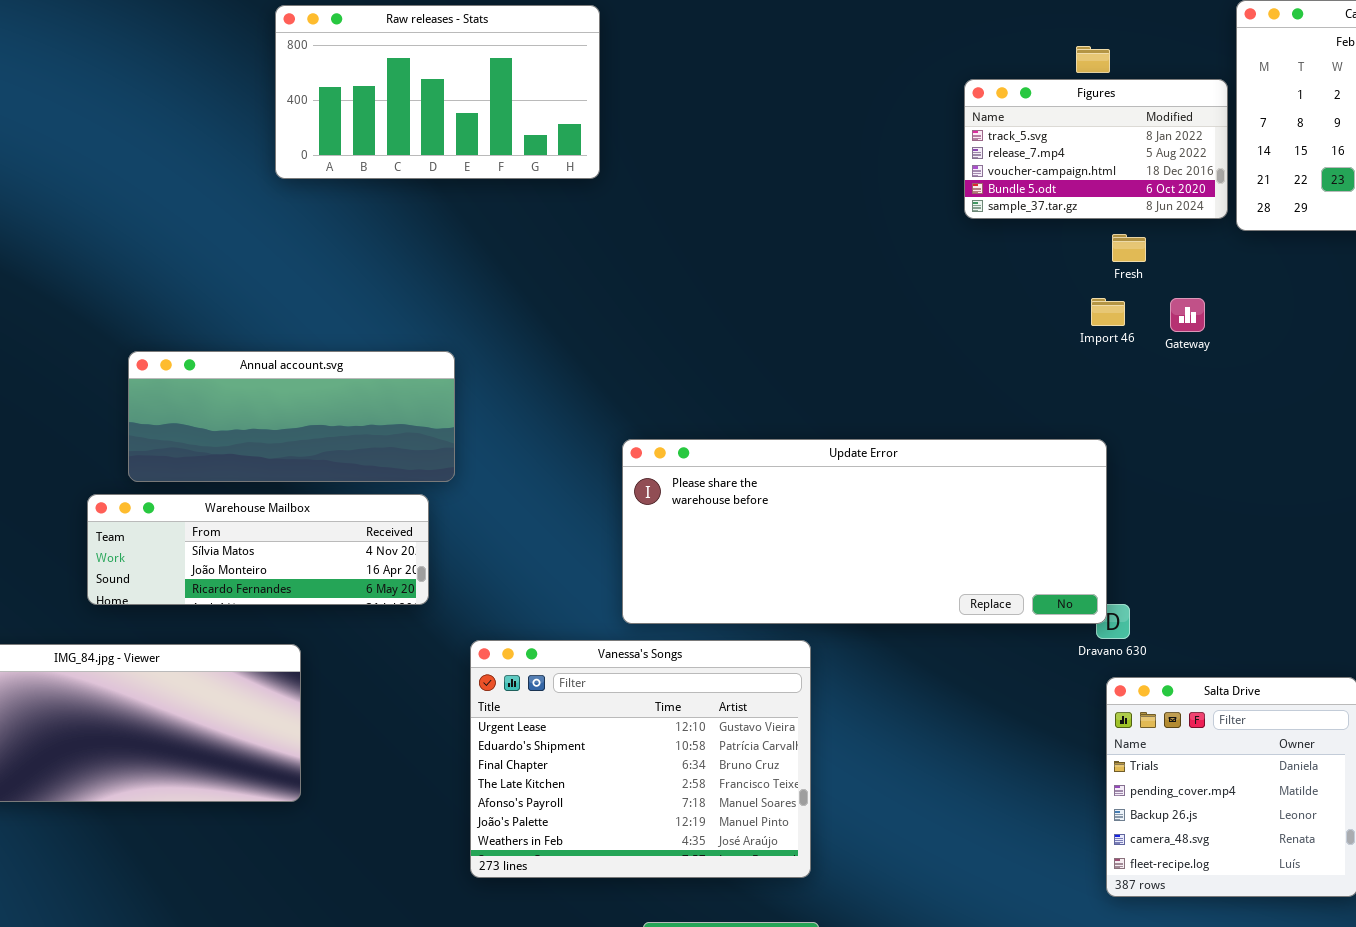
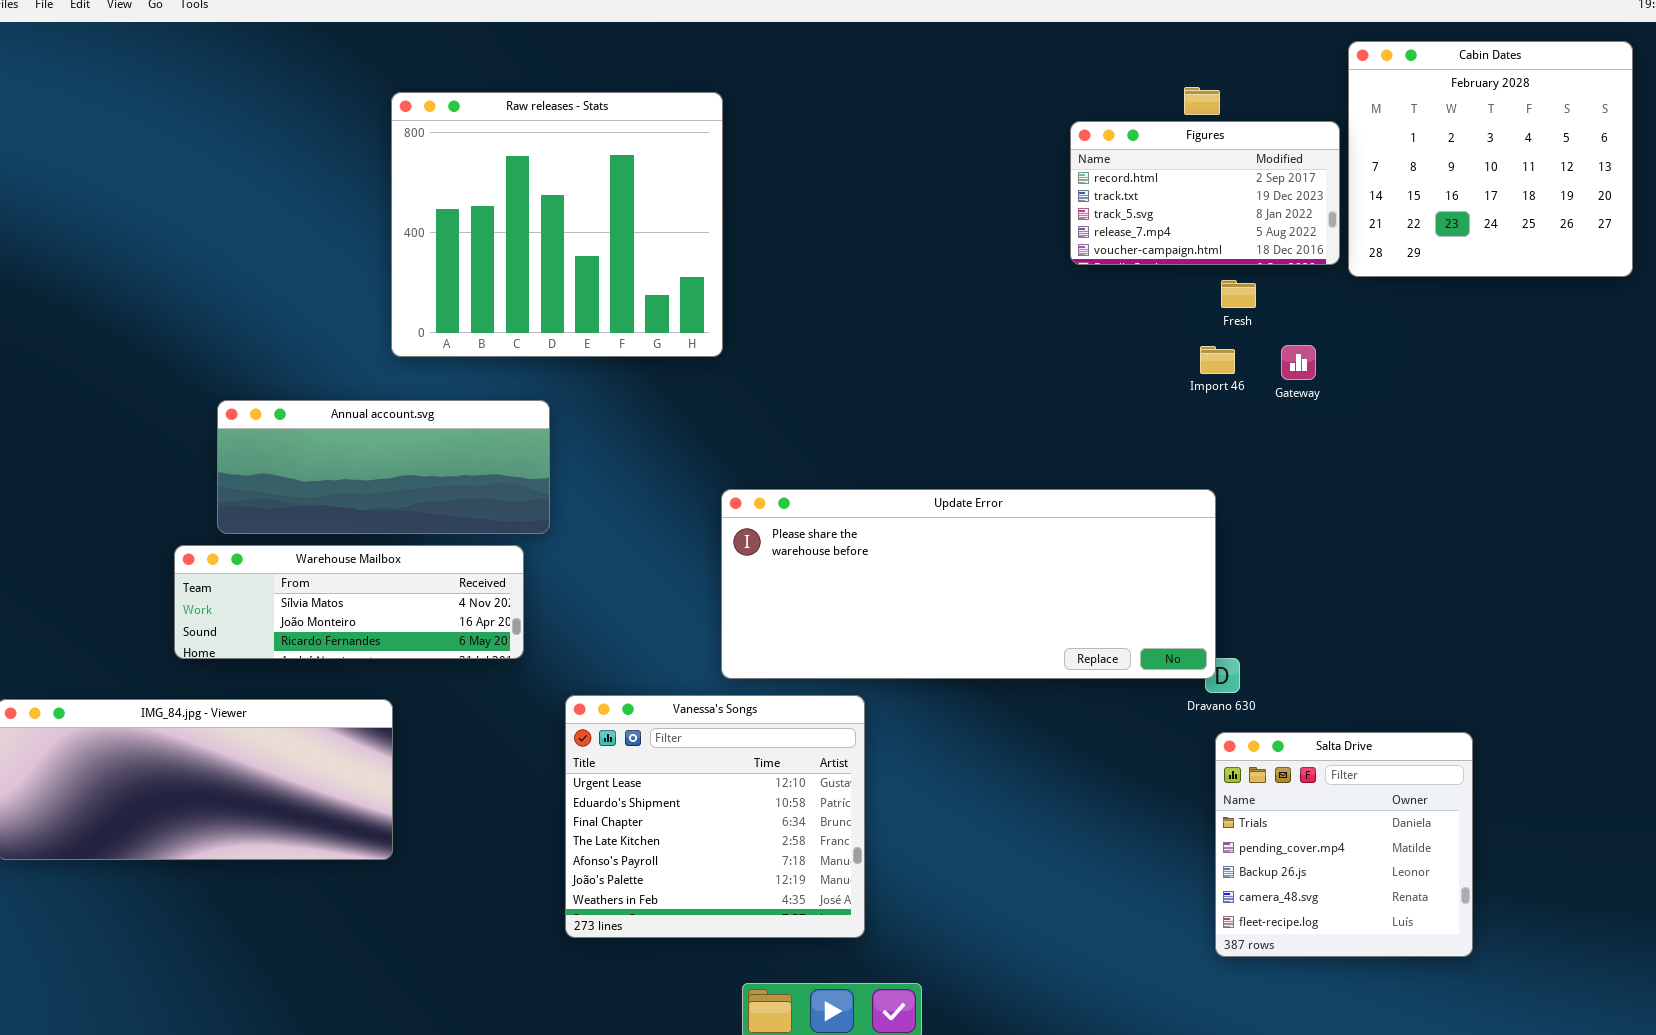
Raw releases - Stats: [275,5,600,179] -> [391,92,723,357], moved, resized
Figures: [964,79,1228,219] -> [1070,121,1340,265], scrolled up 2 rows
Vanessa's Songs: [470,640,811,878] -> [565,695,865,938], resized

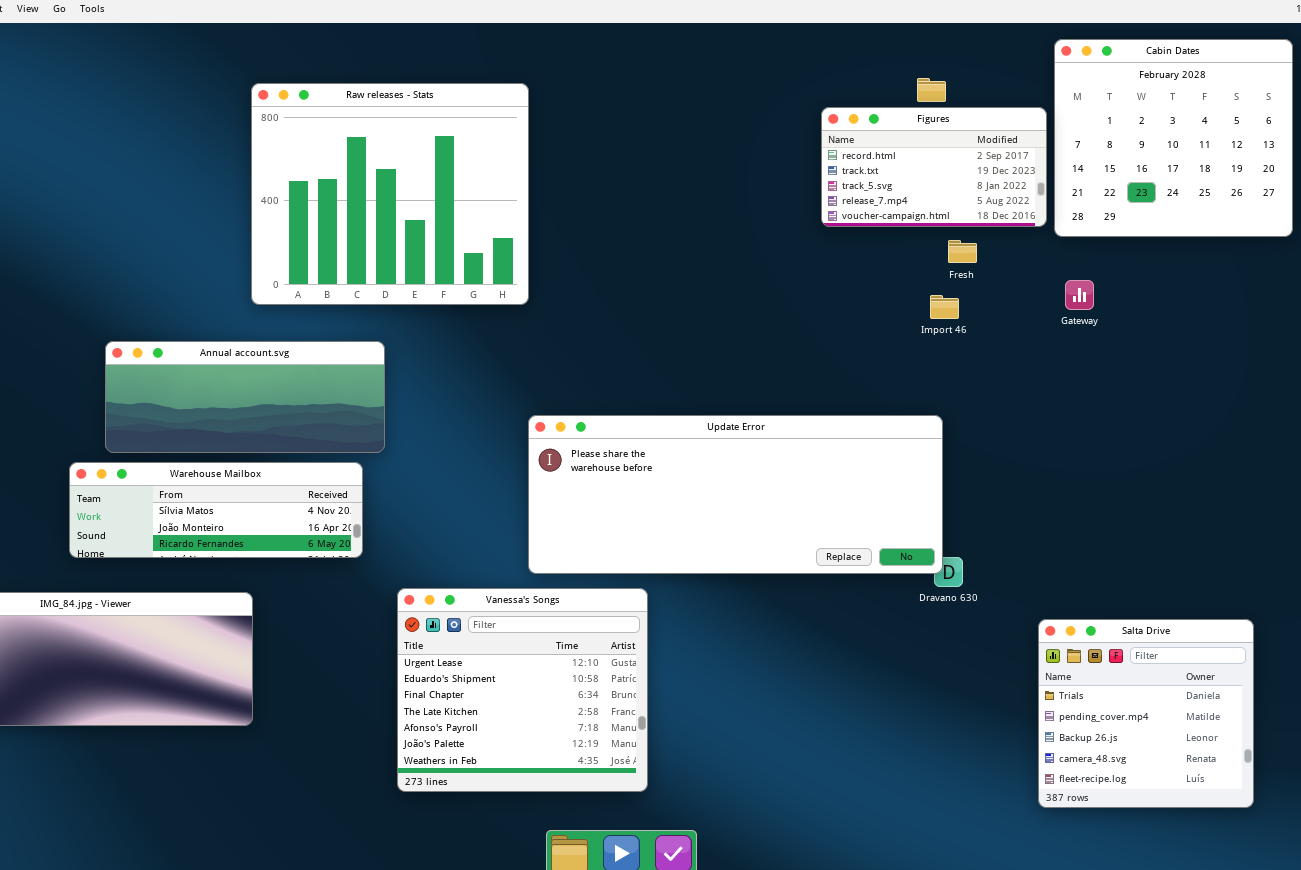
Gateway: [1281,345,1316,380] -> [1065,280,1094,310], moved
Salta Drive: [1215,732,1473,957] -> [1038,619,1254,808], moved

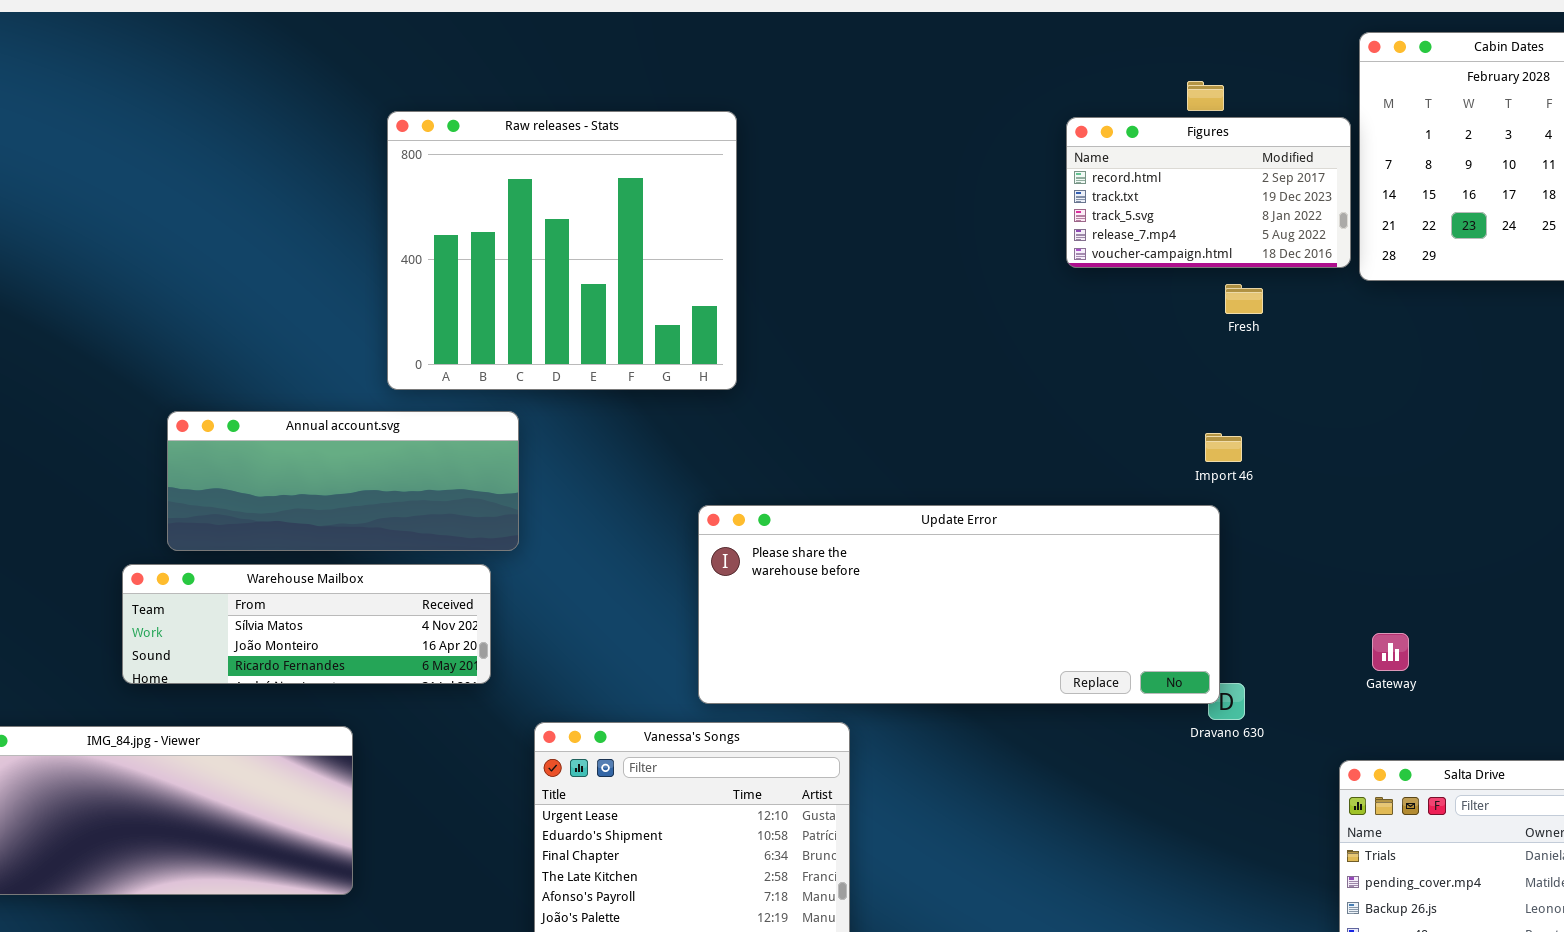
Raw releases - Stats: [251,83,529,305] -> [387,111,737,390], moved
Gateway: [1065,280,1094,310] -> [1372,633,1409,671], moved
Import 46: [930,295,959,319] -> [1205,433,1242,462], moved

